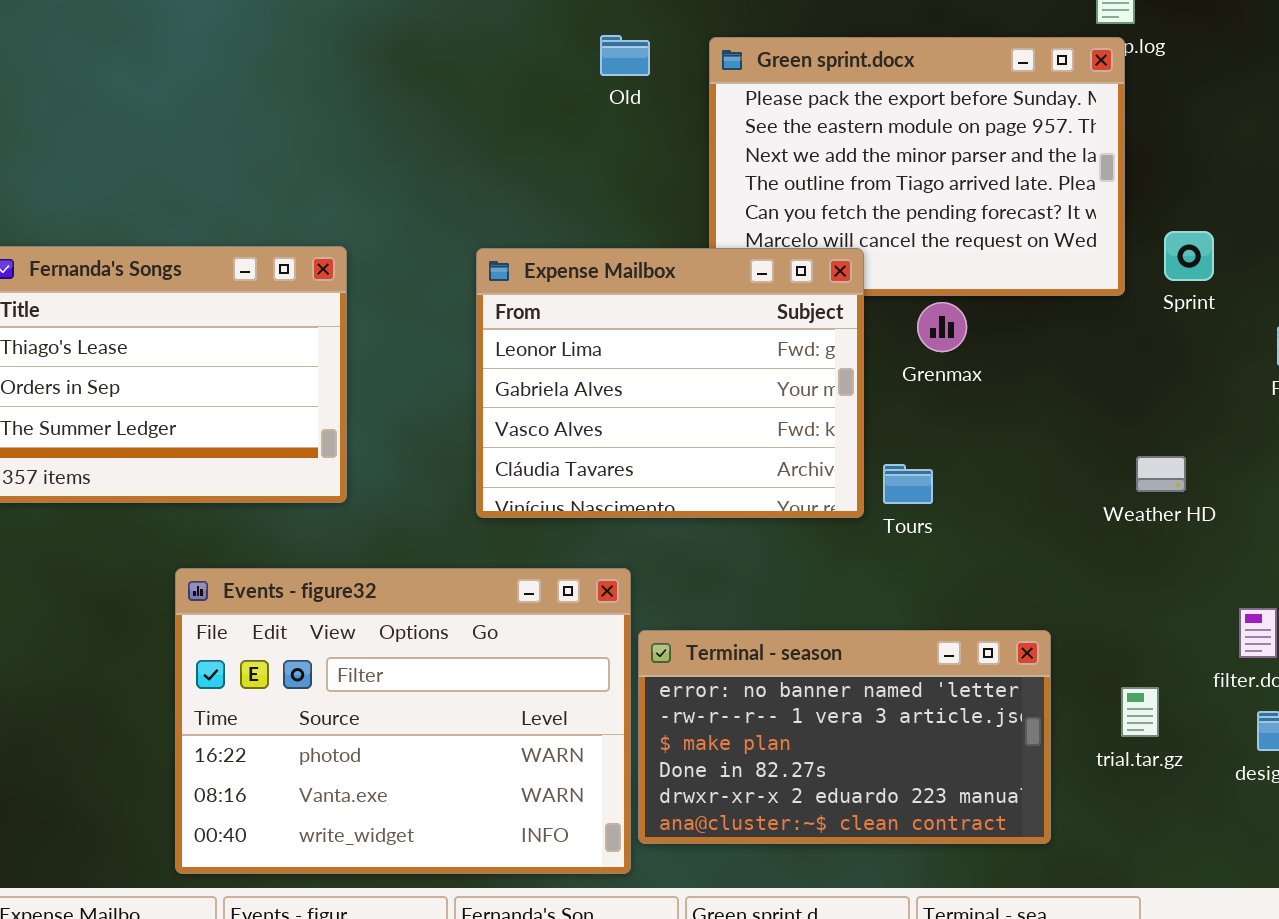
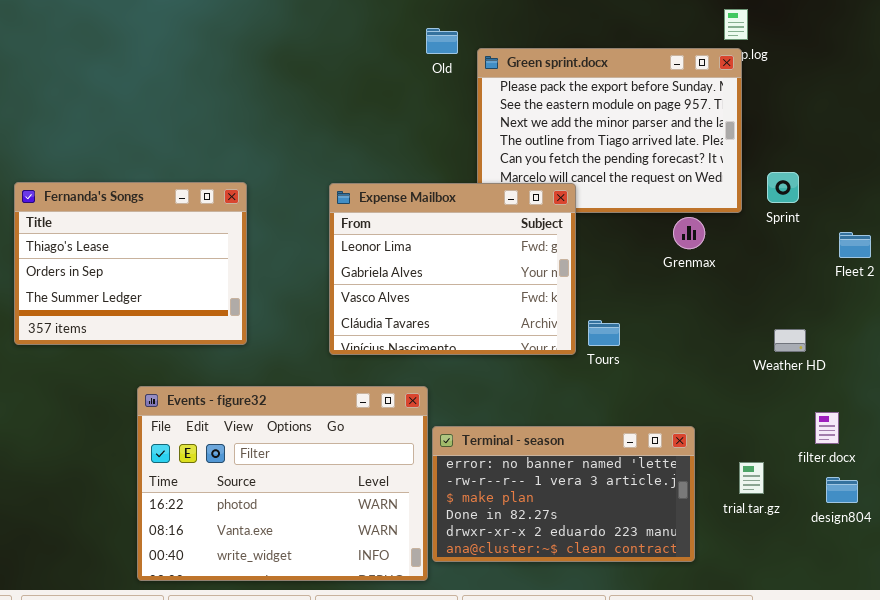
Old: [600,35,650,76] -> [426,28,458,54], moved
Grenmax: [917,302,967,352] -> [673,217,705,249], moved
Weather HD: [1136,456,1186,492] -> [774,329,806,352], moved

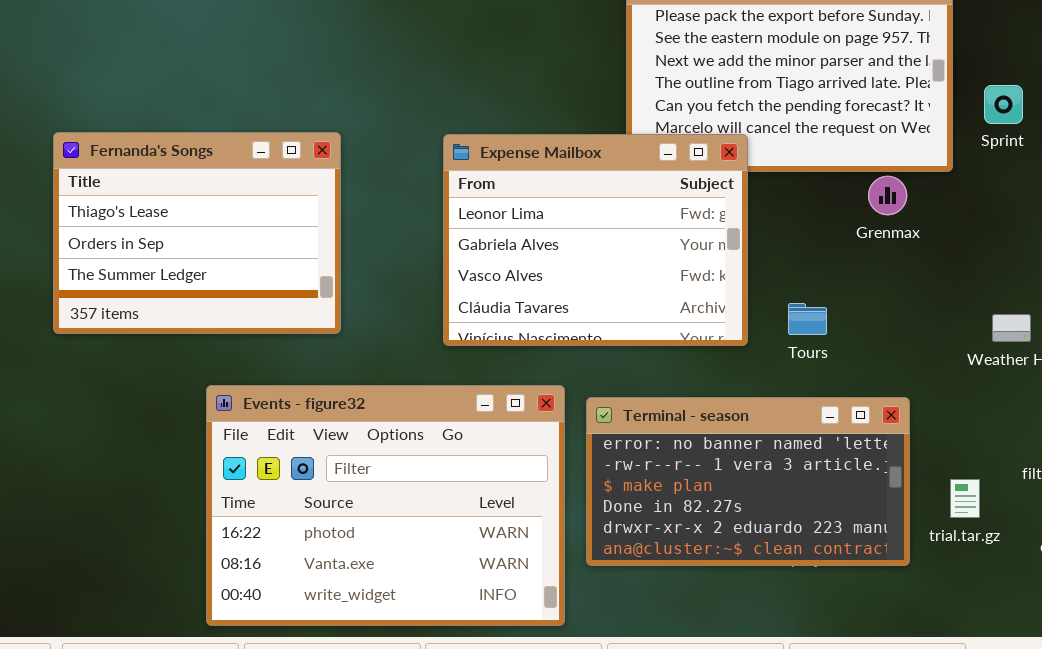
Sprint: [767,172,799,203] -> [984,85,1023,124], moved
Tours: [588,320,620,346] -> [788,303,827,335], moved
Terminal - season: [432,426,695,562] -> [586,397,910,566], moved

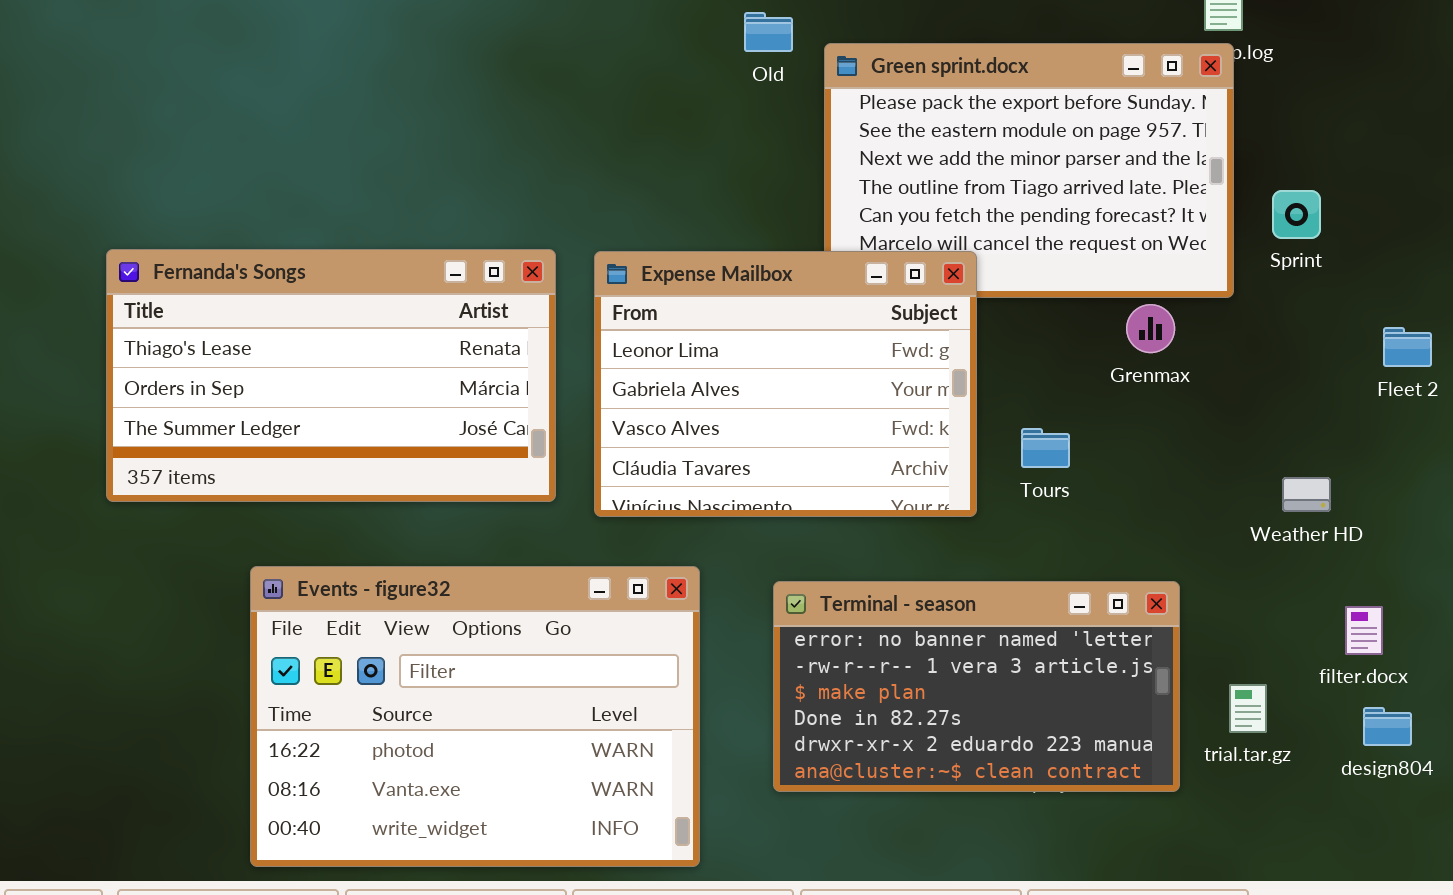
Fernanda's Songs: [53,132,341,334] -> [106,249,556,502], resized
Tours: [788,303,827,335] -> [1021,428,1070,468], moved
Events - figure32: [206,385,565,626] -> [250,566,700,867], moved

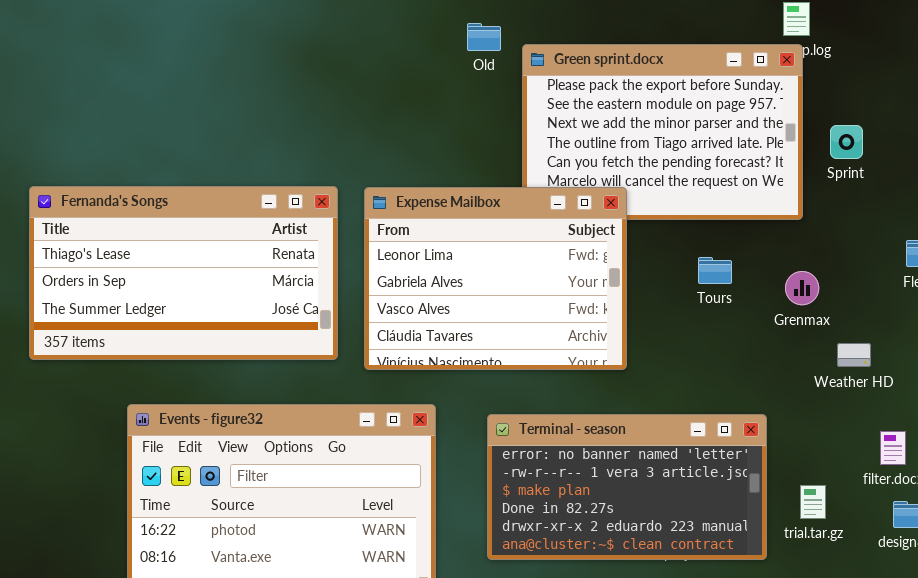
Sprint: [1272,190,1321,239] -> [830,125,863,159], moved
Grenmax: [1126,304,1175,353] -> [785,271,819,305], moved
Tours: [1021,428,1070,468] -> [698,257,732,284], moved

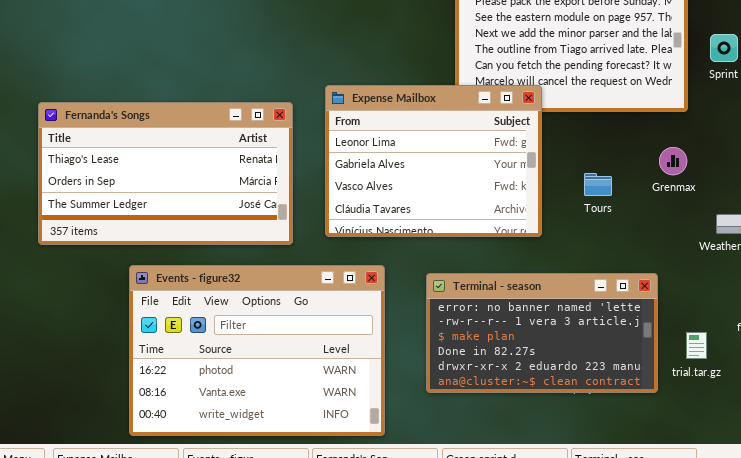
Fernanda's Songs: [29,186,338,360] -> [38,102,293,245], moved
Tours: [698,257,732,284] -> [584,173,612,196], moved
Grenmax: [785,271,819,305] -> [659,147,687,175], moved

